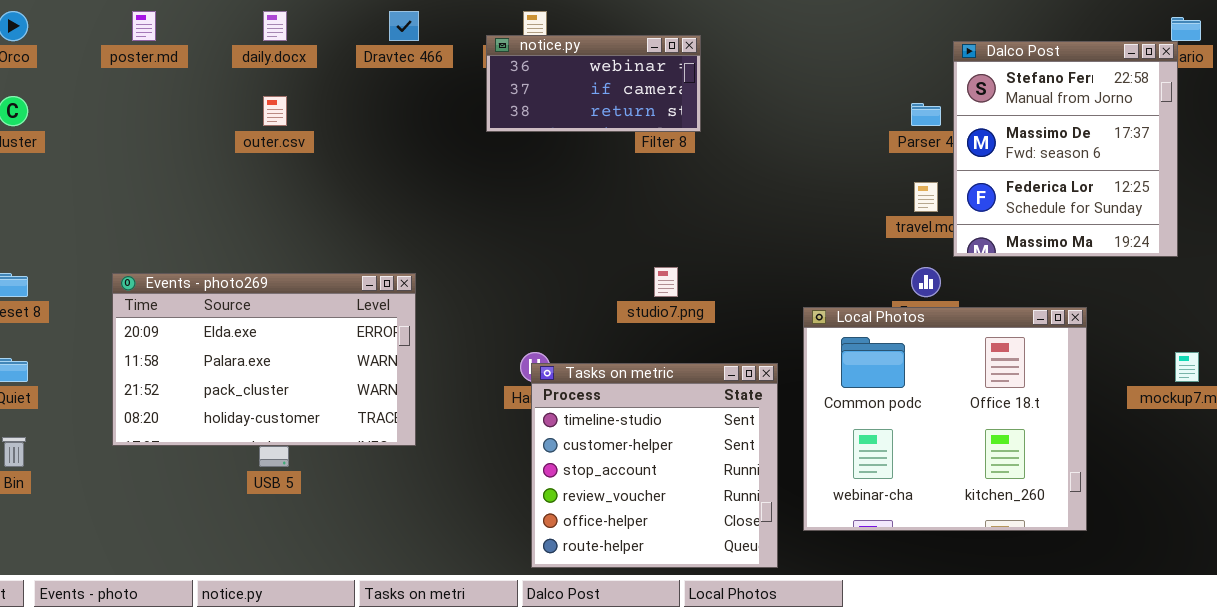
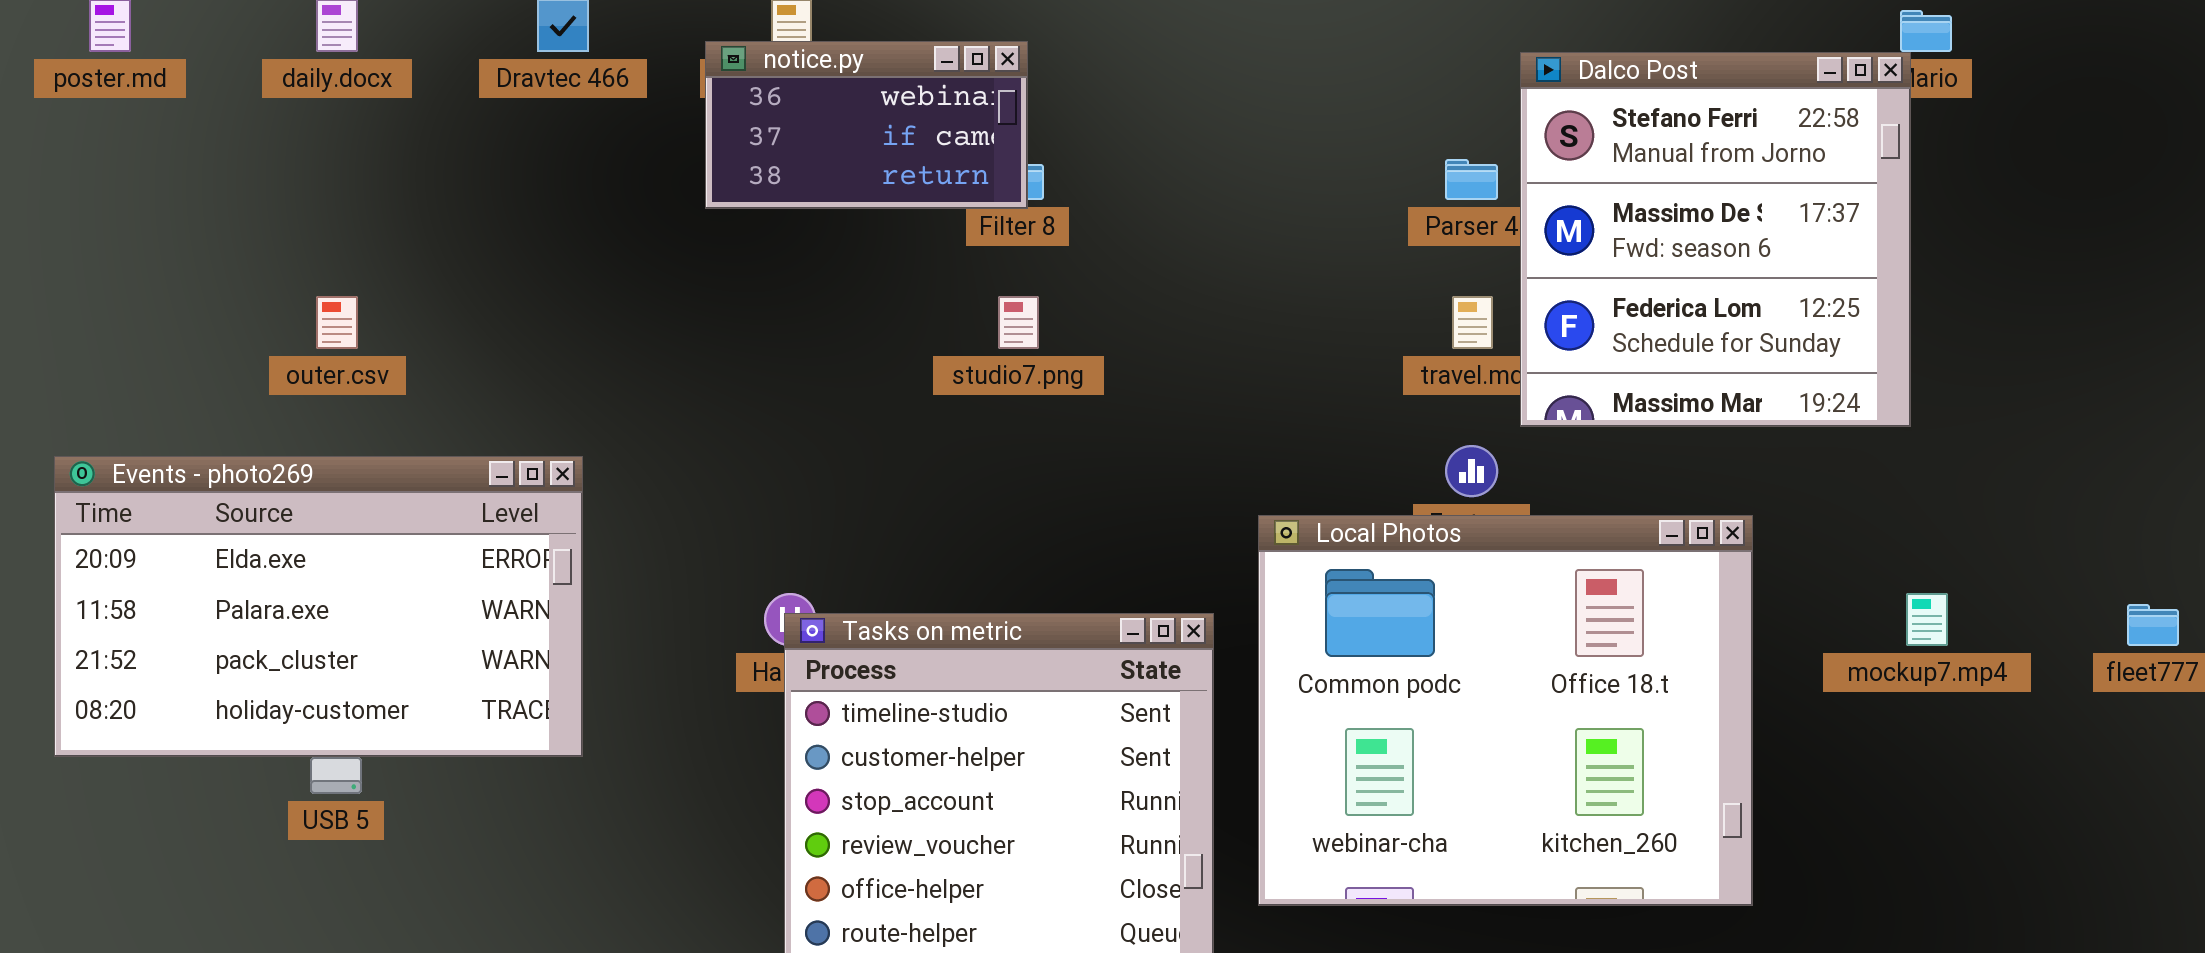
notice.py: [486,35,701,132] -> [705,41,1028,209], resized
outer.csv: [263,96,287,126] -> [316,296,358,349], moved
studio7.png: [654,267,678,297] -> [998,296,1039,349], moved

